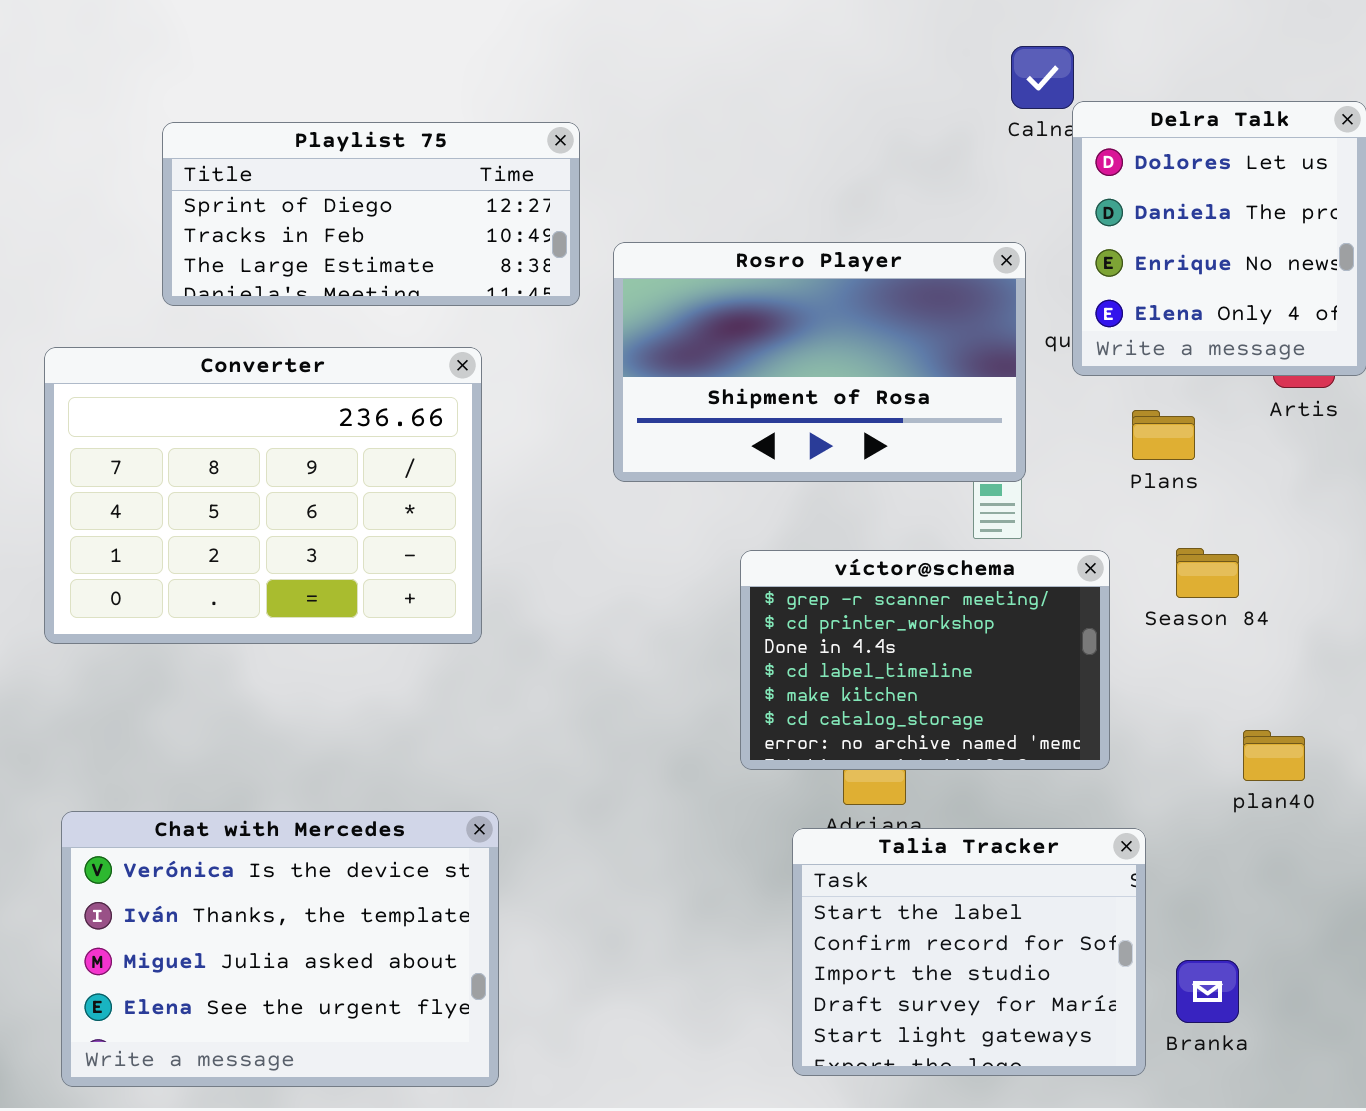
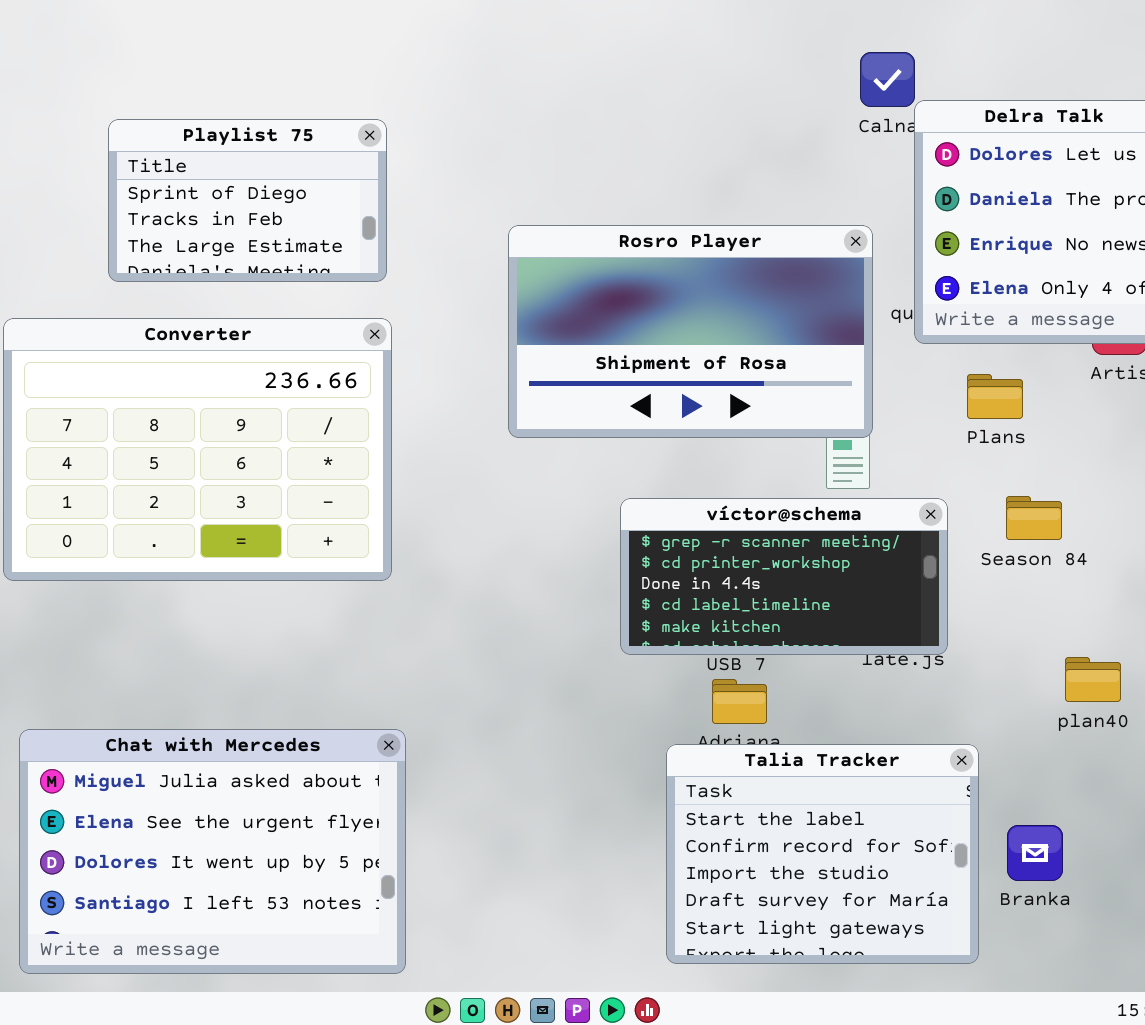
Playlist 75: [162,122,580,306] -> [108,119,387,282], resized
víctor@schema: [740,550,1110,770] -> [620,498,948,655], resized
Chat with Mercedes: [61,811,499,1087] -> [19,729,406,974], scrolled down 2 rows
Branka: [1176,960,1239,1023] -> [1007,825,1063,881], moved

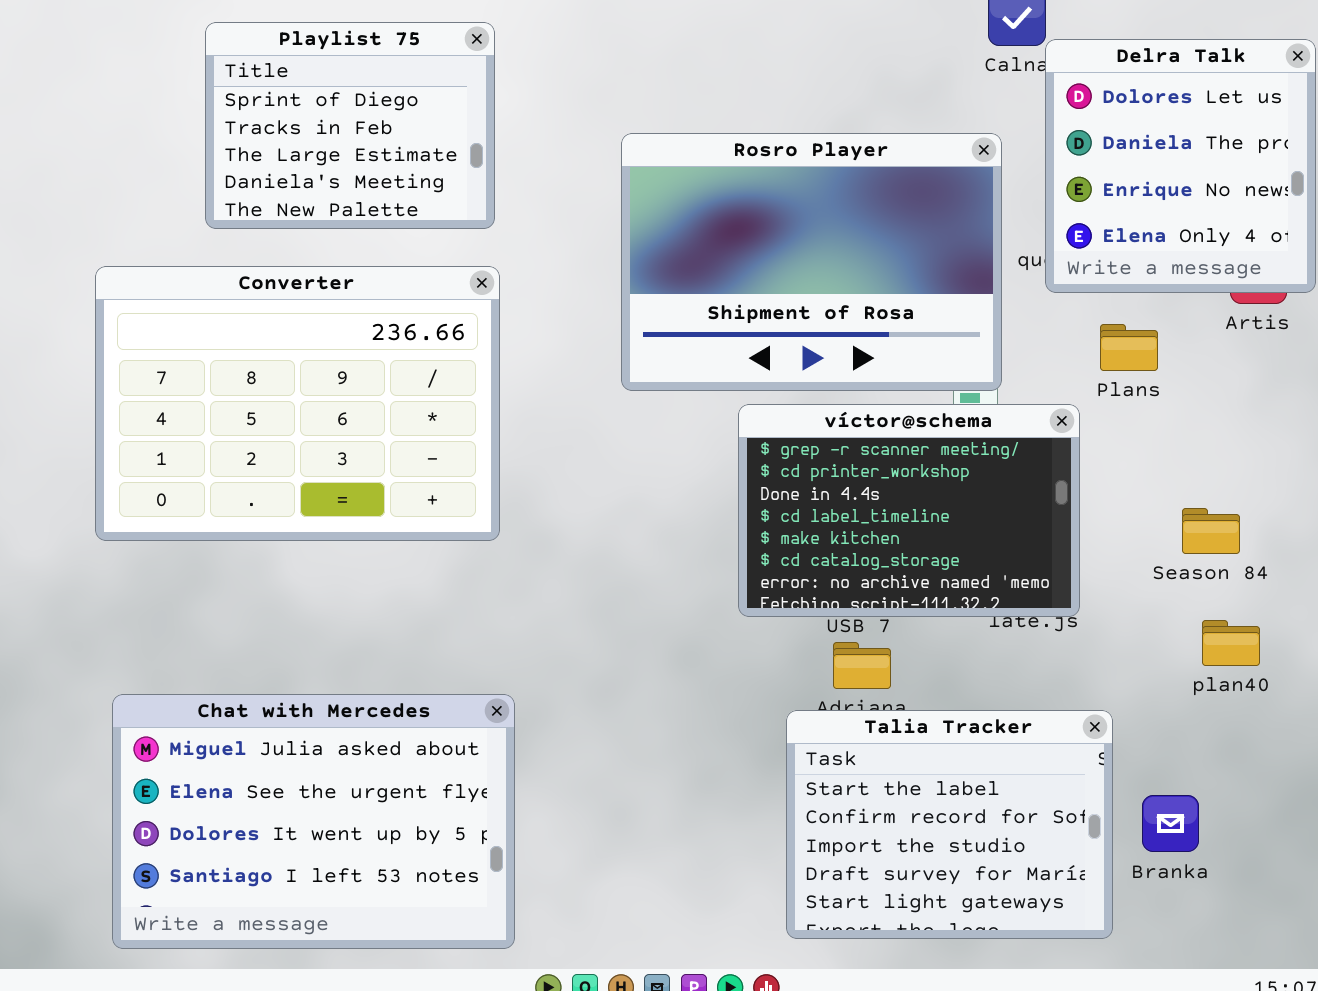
Playlist 75: [108,119,387,282] -> [205,22,495,229], resized
Rosro Player: [508,225,873,438] -> [621,133,1002,391], resized
Season 84: [1006,496,1062,540] -> [1182,508,1240,554], moved
víctor@schema: [620,498,948,655] -> [738,404,1080,617], resized

